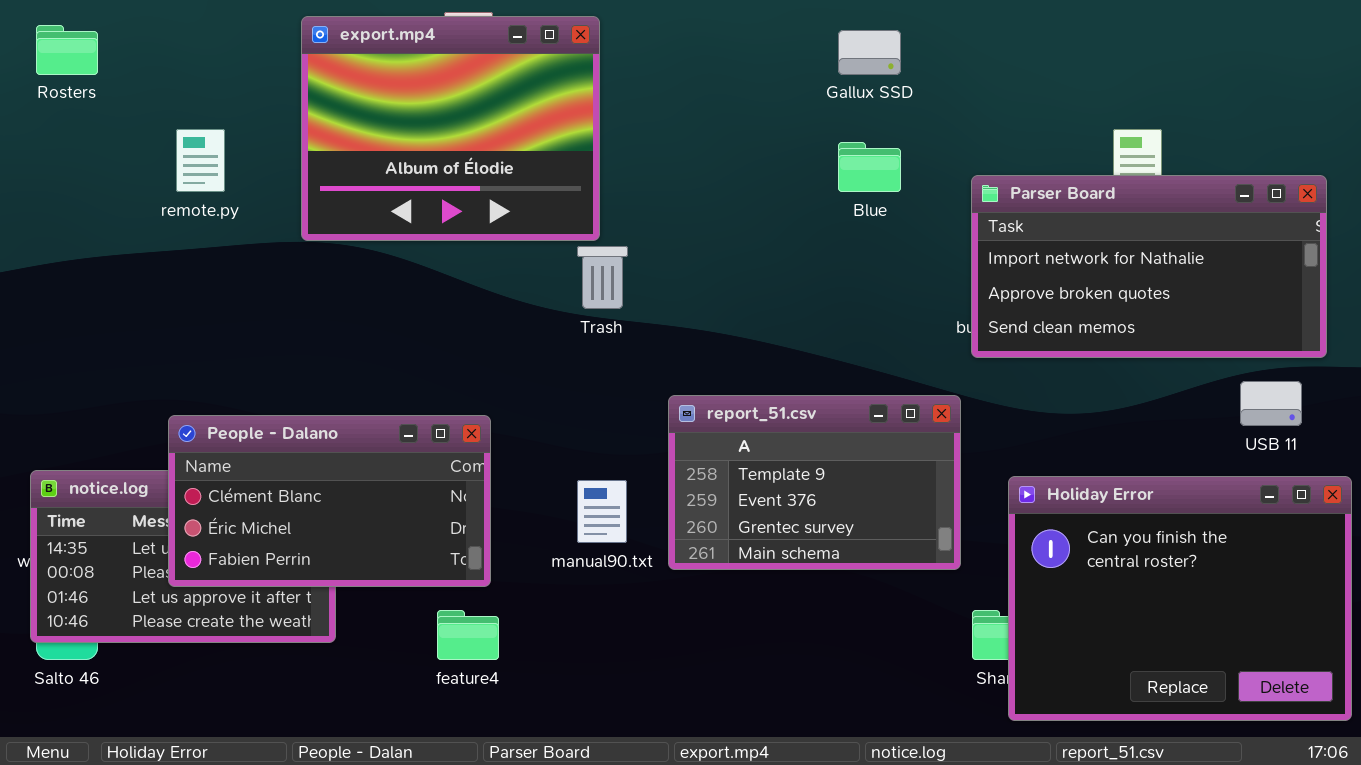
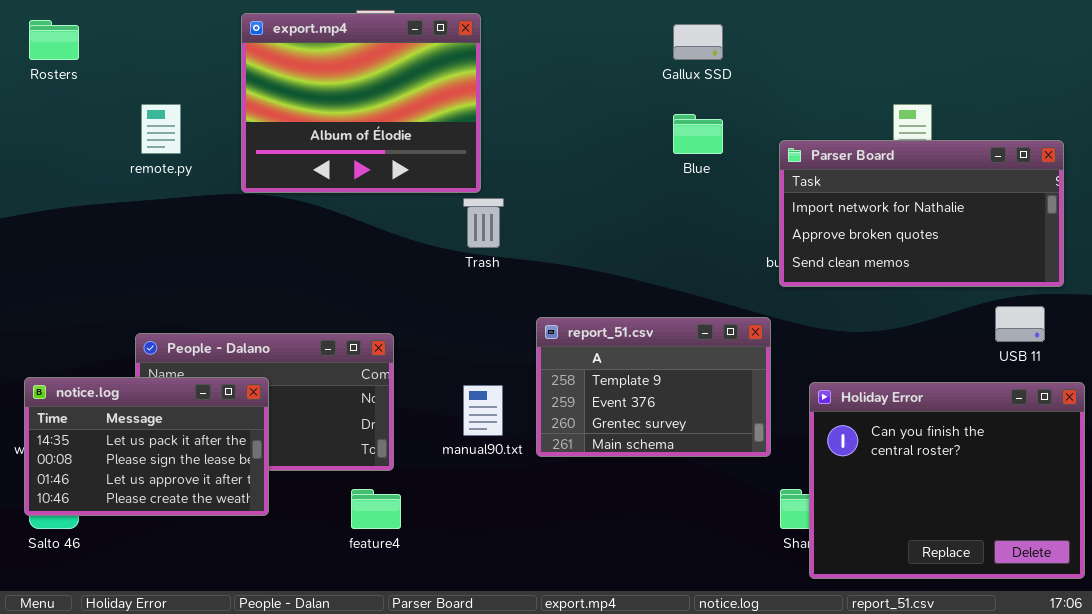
notice.log: [30,470,336,643] -> [24,377,269,516], raised

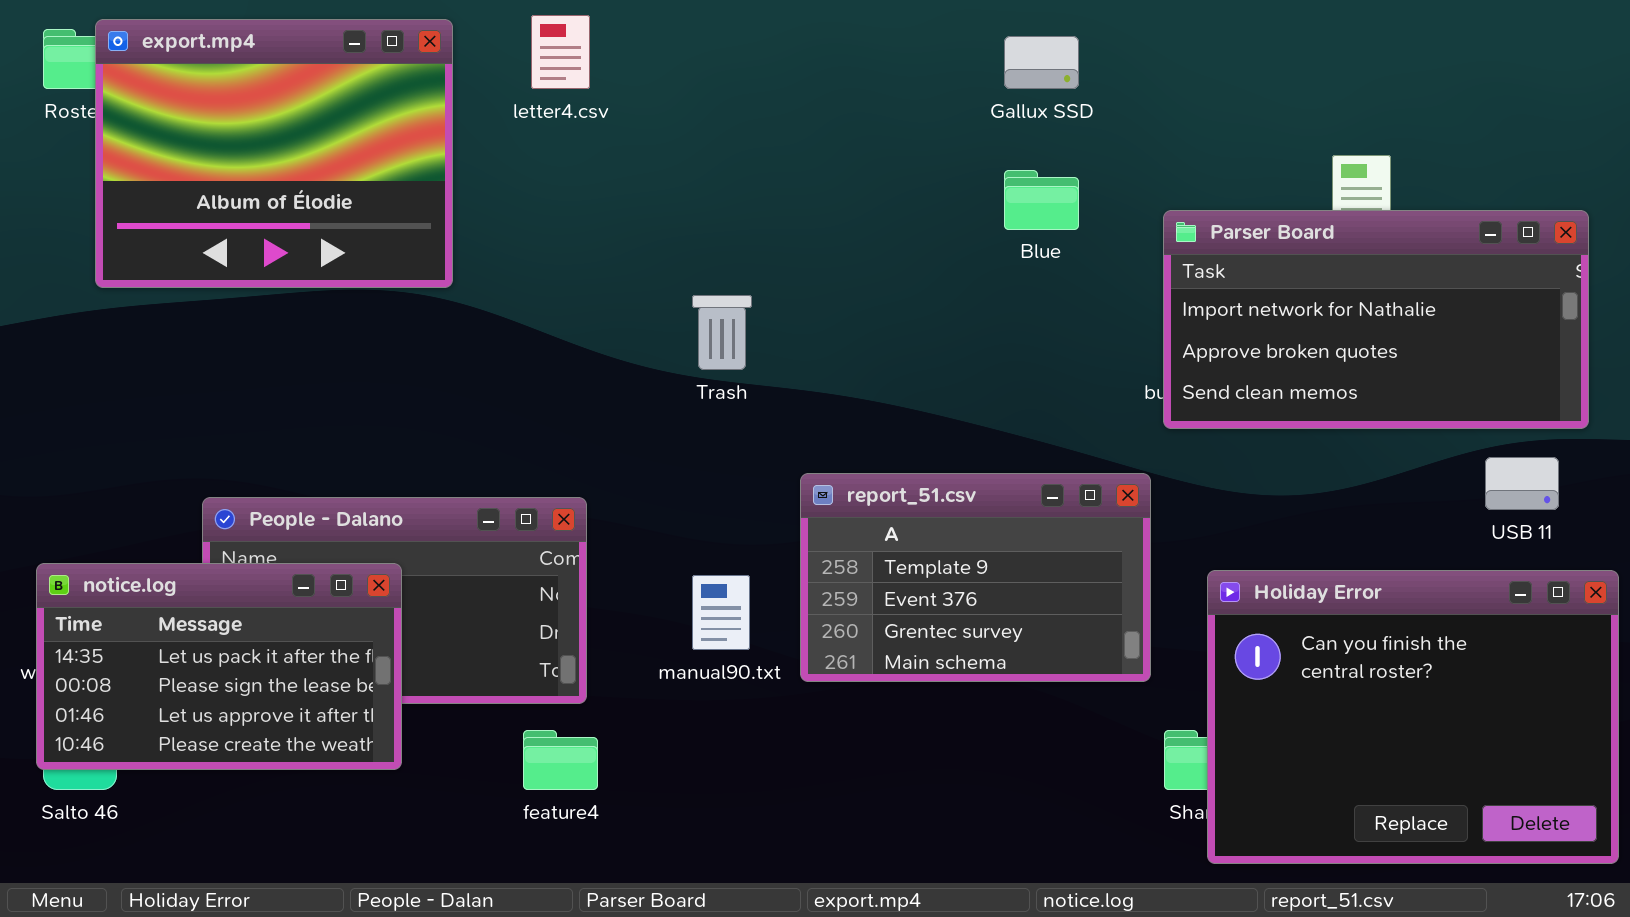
export.mp4: [241,13,481,193] -> [95,19,453,288], moved

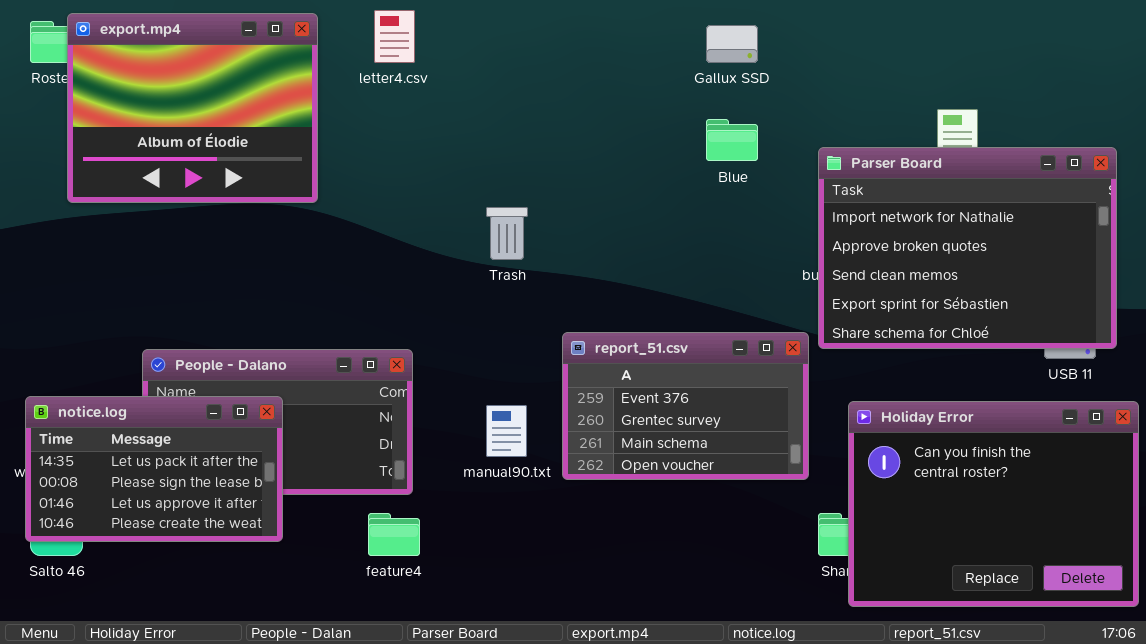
Parser Board: [1163,210,1589,429] -> [818,147,1117,349], resized
report_51.csv: [800,473,1151,682] -> [562,332,809,480], scrolled down 1 row

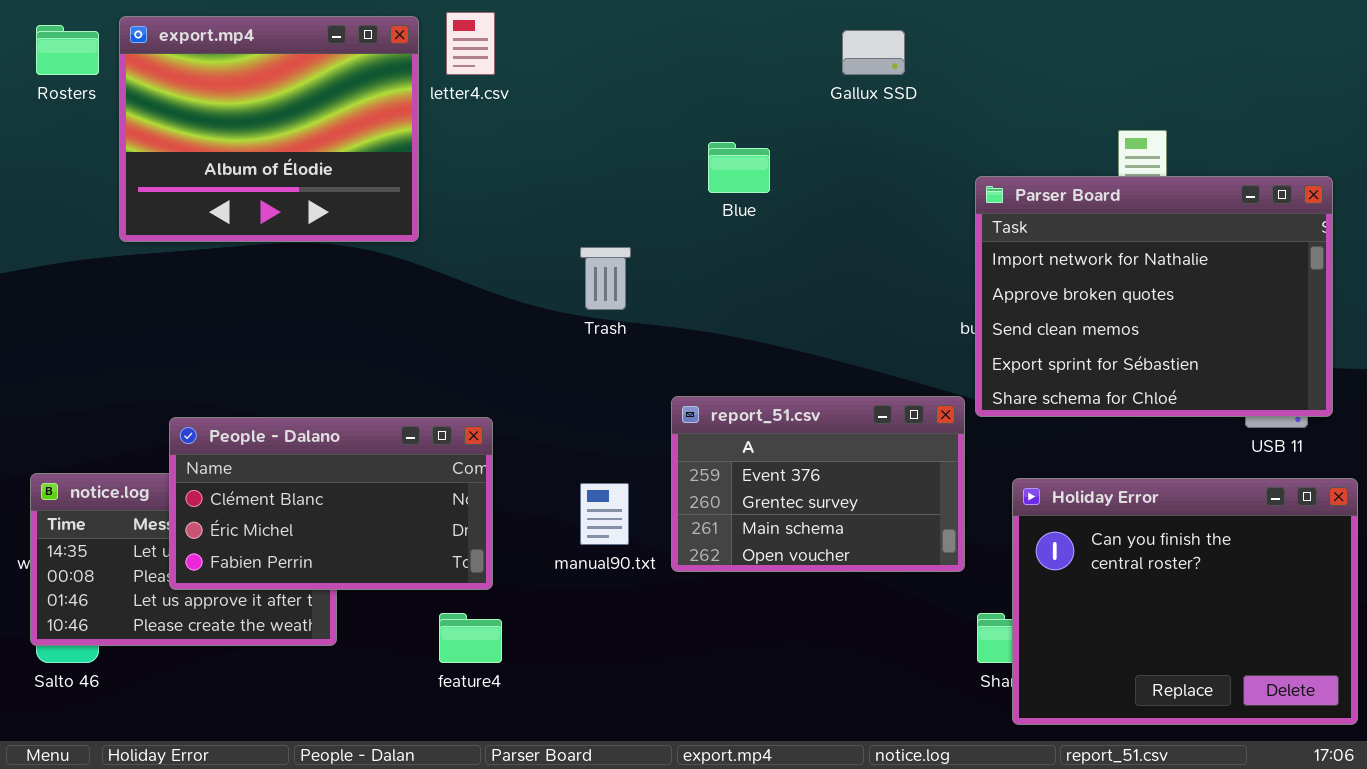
export.mp4: [67,13,318,203] -> [119,16,419,242], moved
Blue: [706,119,758,161] -> [708,142,770,193], moved
People - Dalano: [142,349,413,495] -> [169,417,493,590], raised

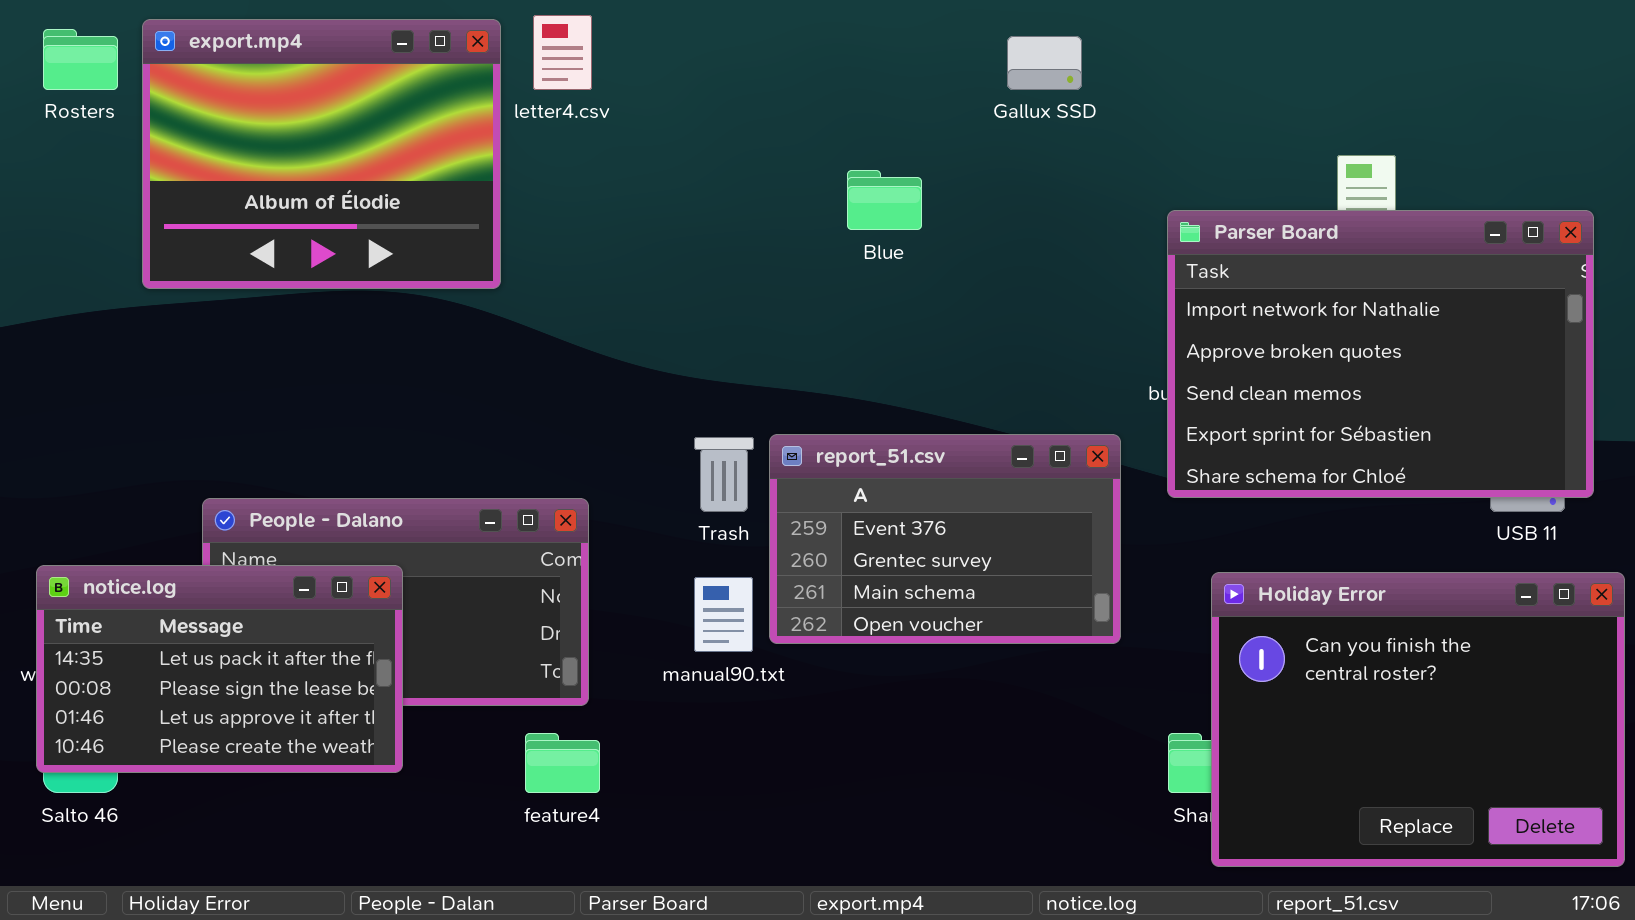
Trash: [580,247,631,310] -> [694,437,754,512], moved
report_51.csv: [671,396,965,572] -> [769,434,1121,644], moved
notice.log: [30,473,337,646] -> [36,565,403,773], raised

